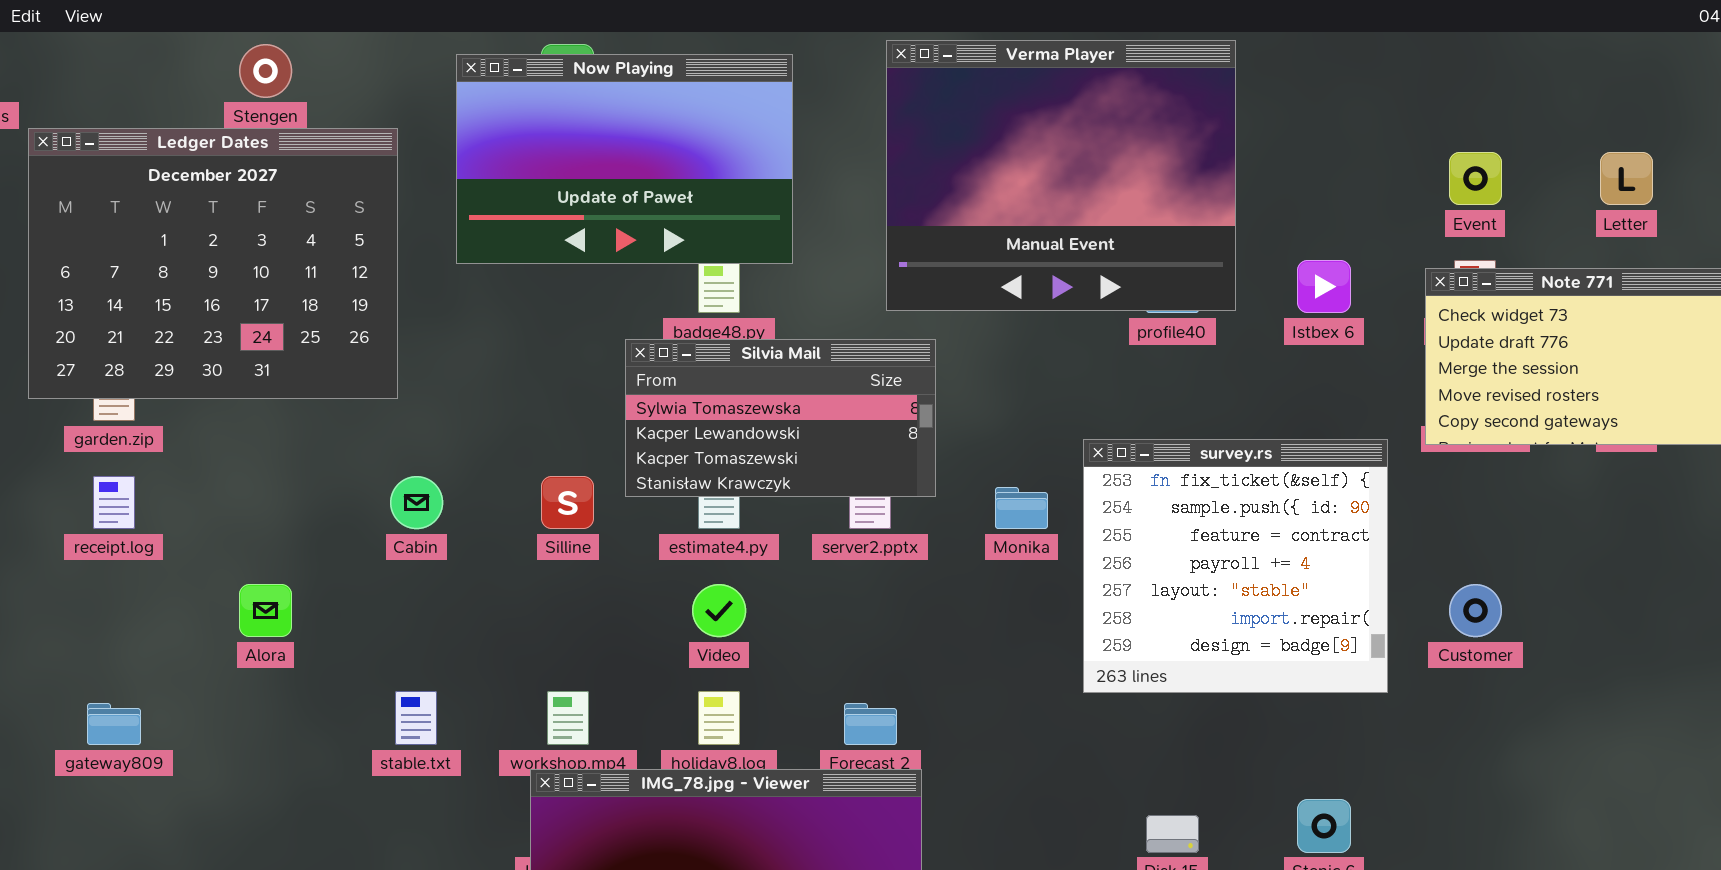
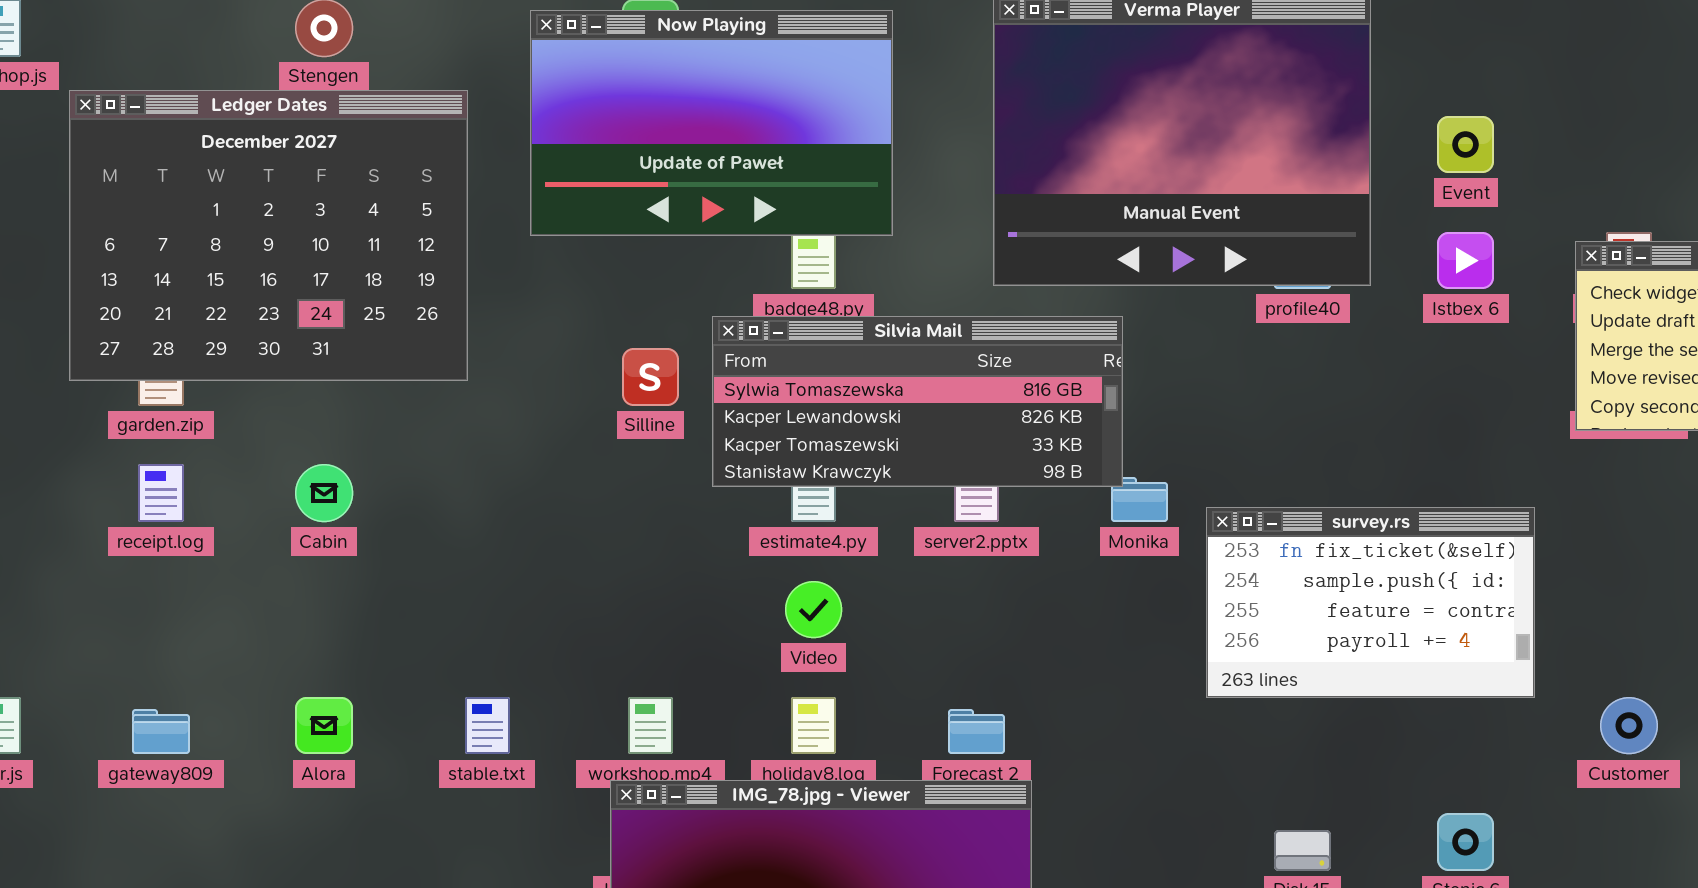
Event: [1449,152,1502,205] -> [1437,116,1494,173], moved
Silvia Mail: [625,339,936,497] -> [712,316,1123,487], resized
survey.rs: [1083,439,1388,693] -> [1206,507,1535,698], resized
Cabin: [390,476,443,529] -> [295,464,353,522], moved
Silline: [541,476,594,529] -> [622,348,679,406], moved
Alora: [239,584,292,637] -> [295,697,353,754], moved
Customer: [1449,584,1502,637] -> [1600,697,1658,754], moved

